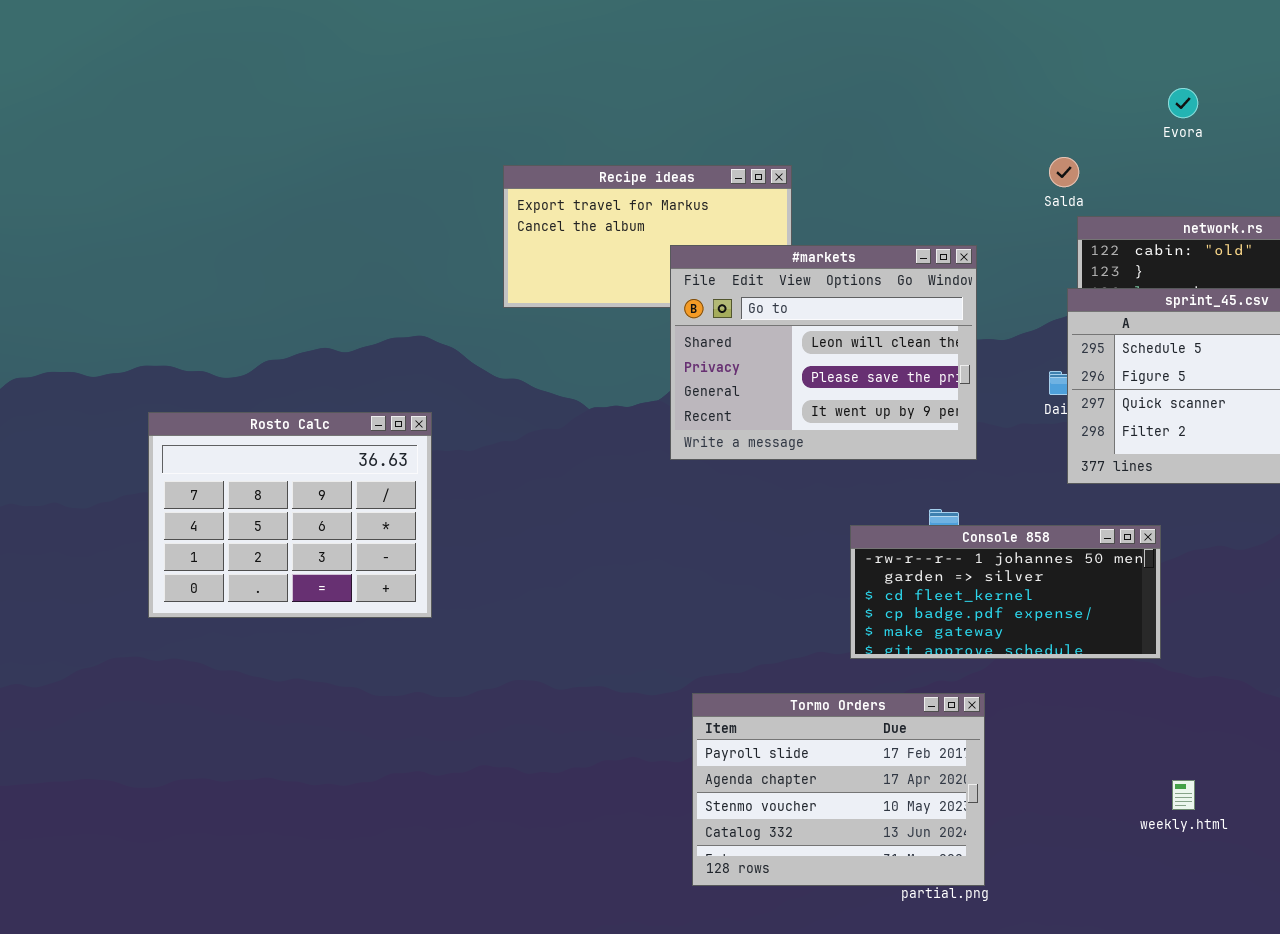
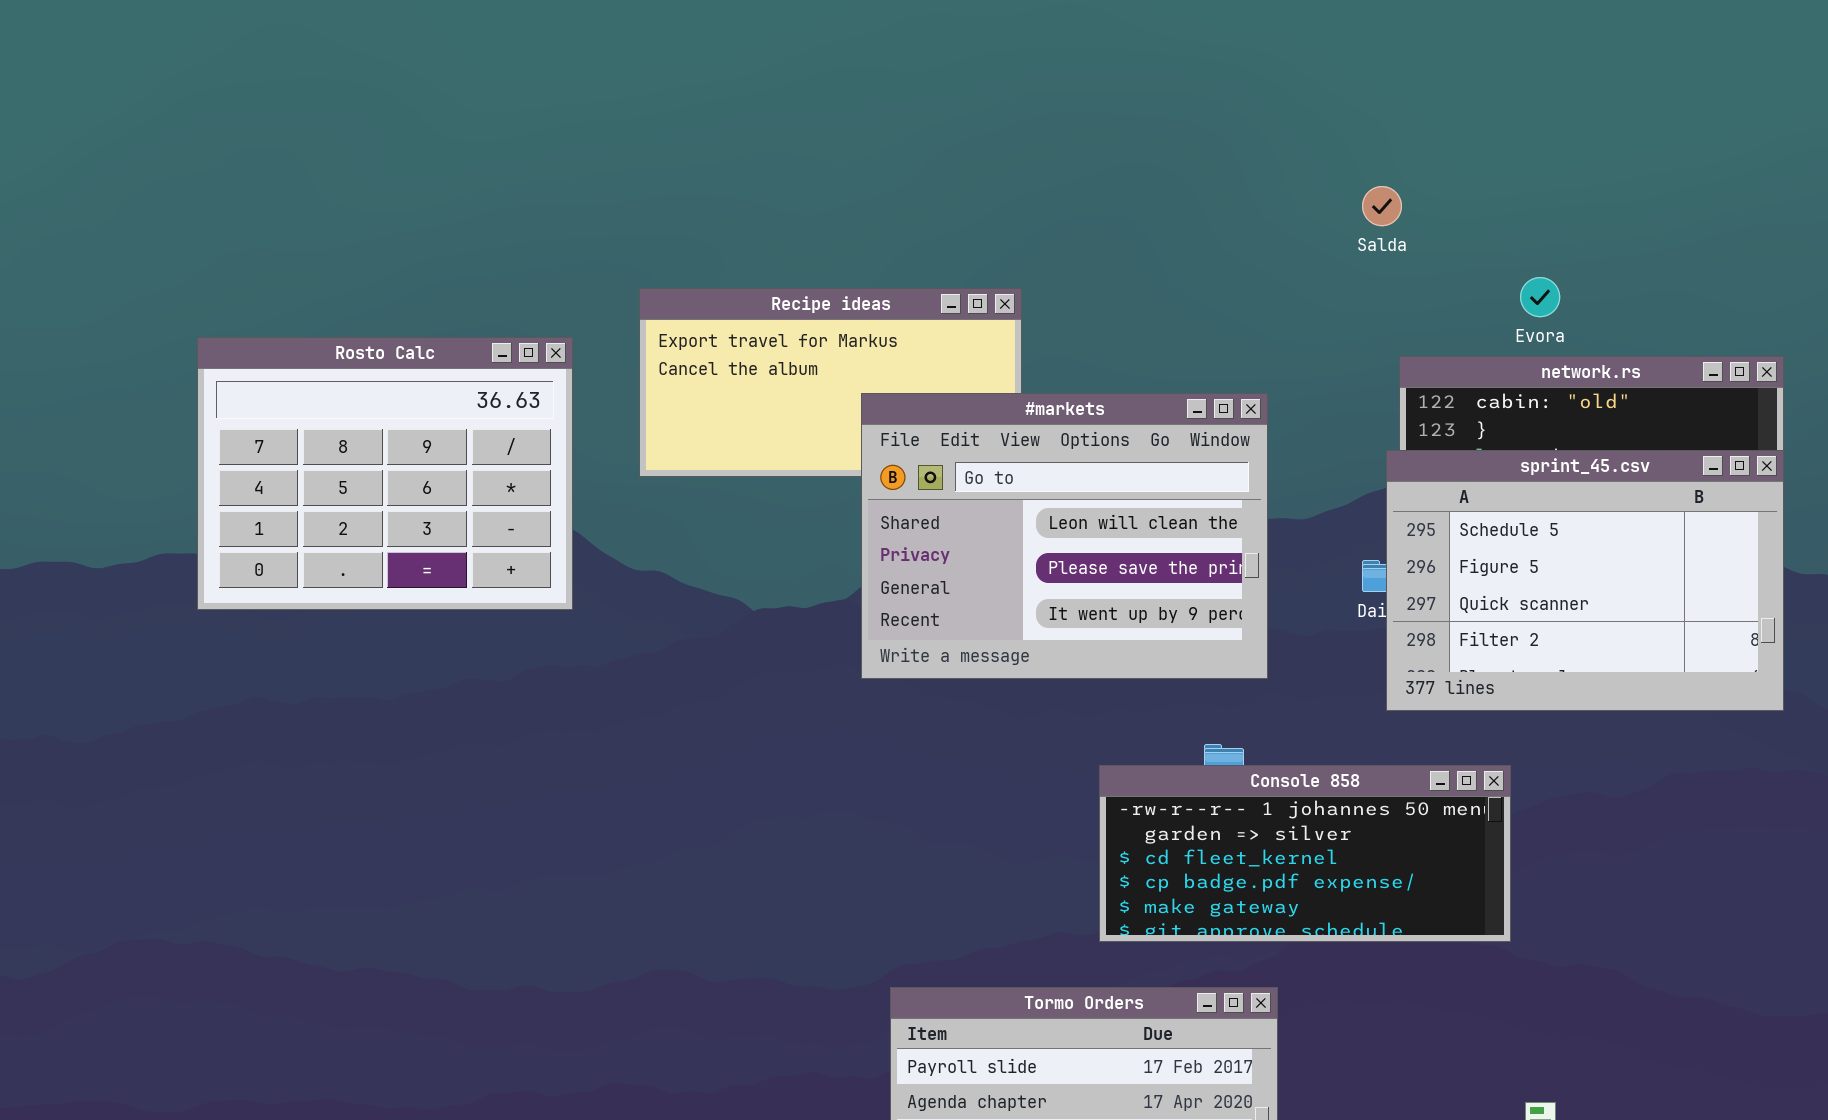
Evora: [1168,88,1198,118] -> [1520,277,1560,317], moved
Salda: [1049,157,1079,187] -> [1362,186,1402,226], moved
Rosto Calc: [148,412,432,618] -> [197,337,573,610], moved

